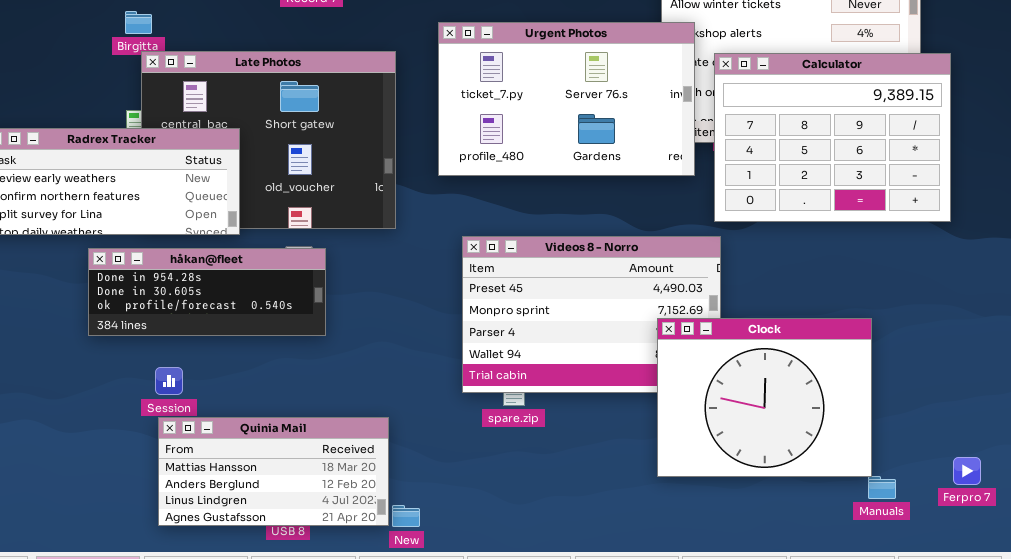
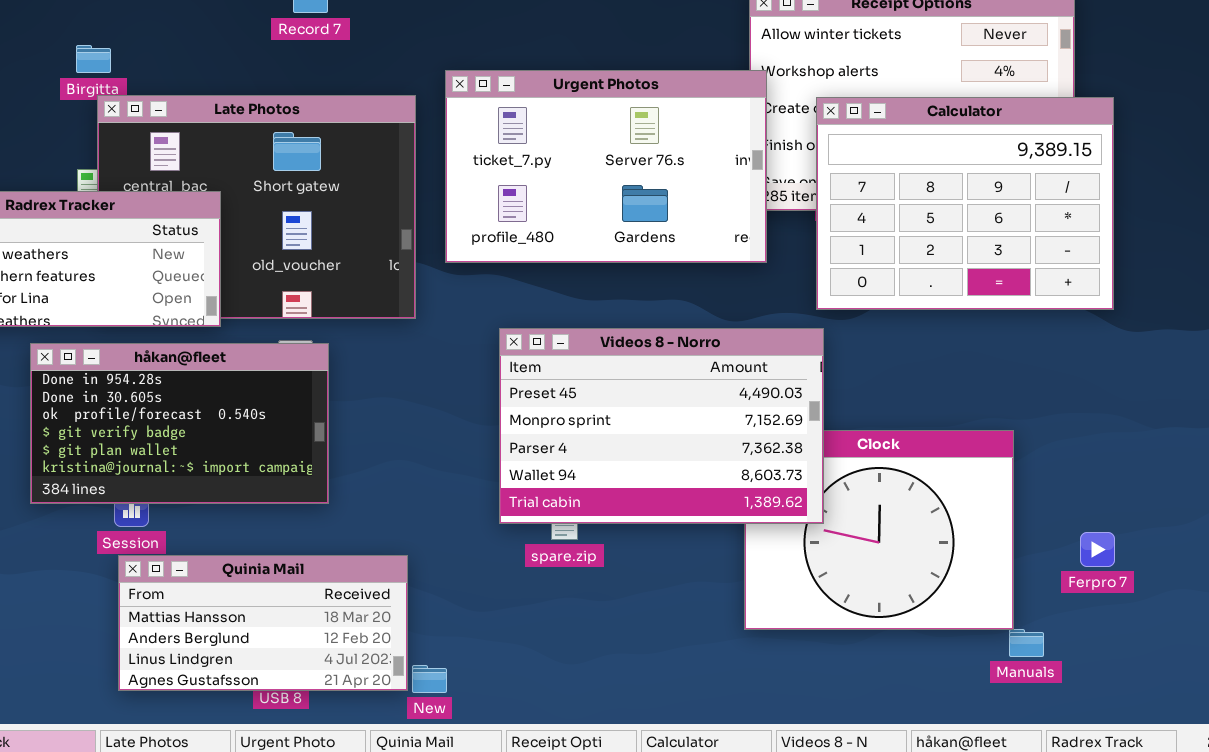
Urgent Photos: [438,22,695,176] -> [445,70,767,263], moved
Videos 8 - Norro: [462,236,721,393] -> [499,328,824,524], raised
håkan@fleet: [88,248,326,336] -> [30,343,329,504], resized
Ferpro 7: [953,457,981,485] -> [1080,532,1115,567], moved

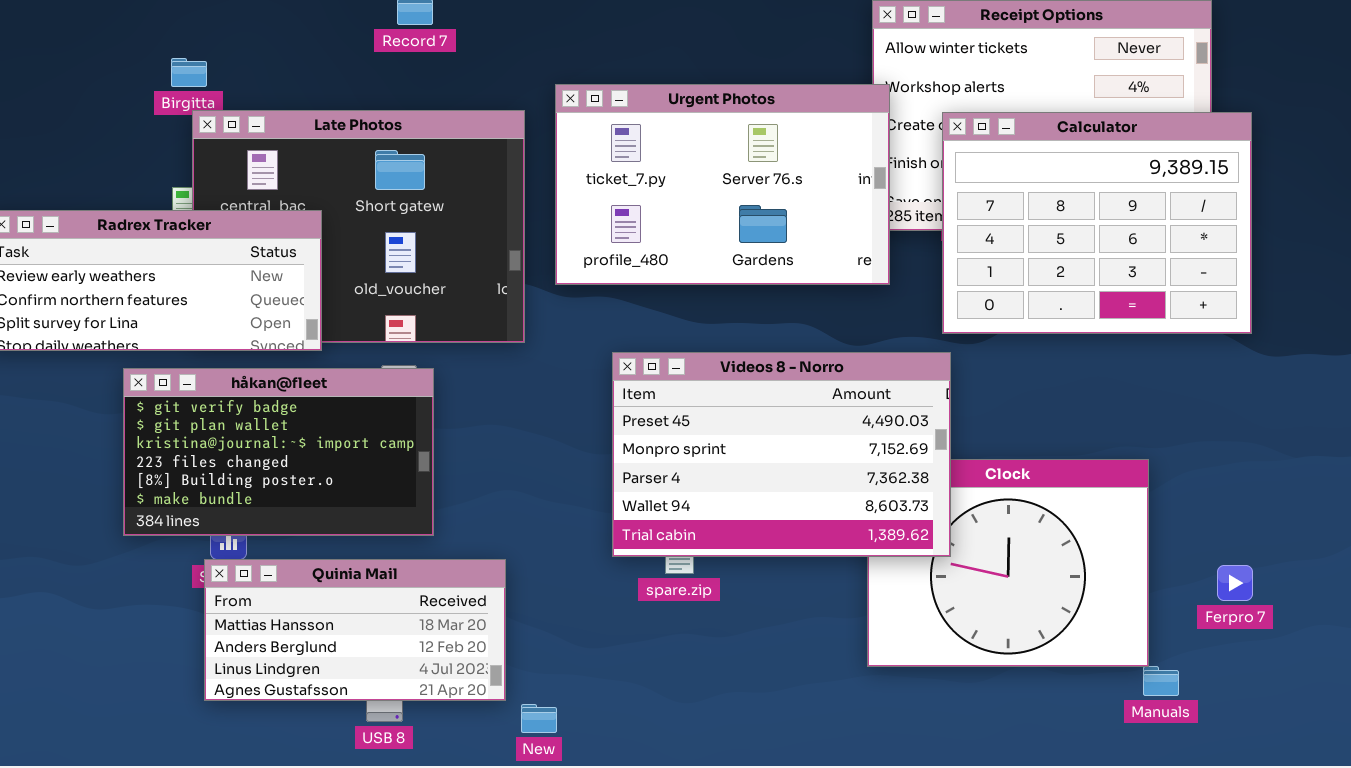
håkan@fleet: [30,343,329,504] -> [123,368,434,536], scrolled down 3 rows
Quinia Mail: [118,555,408,691] -> [204,559,506,701], moved

